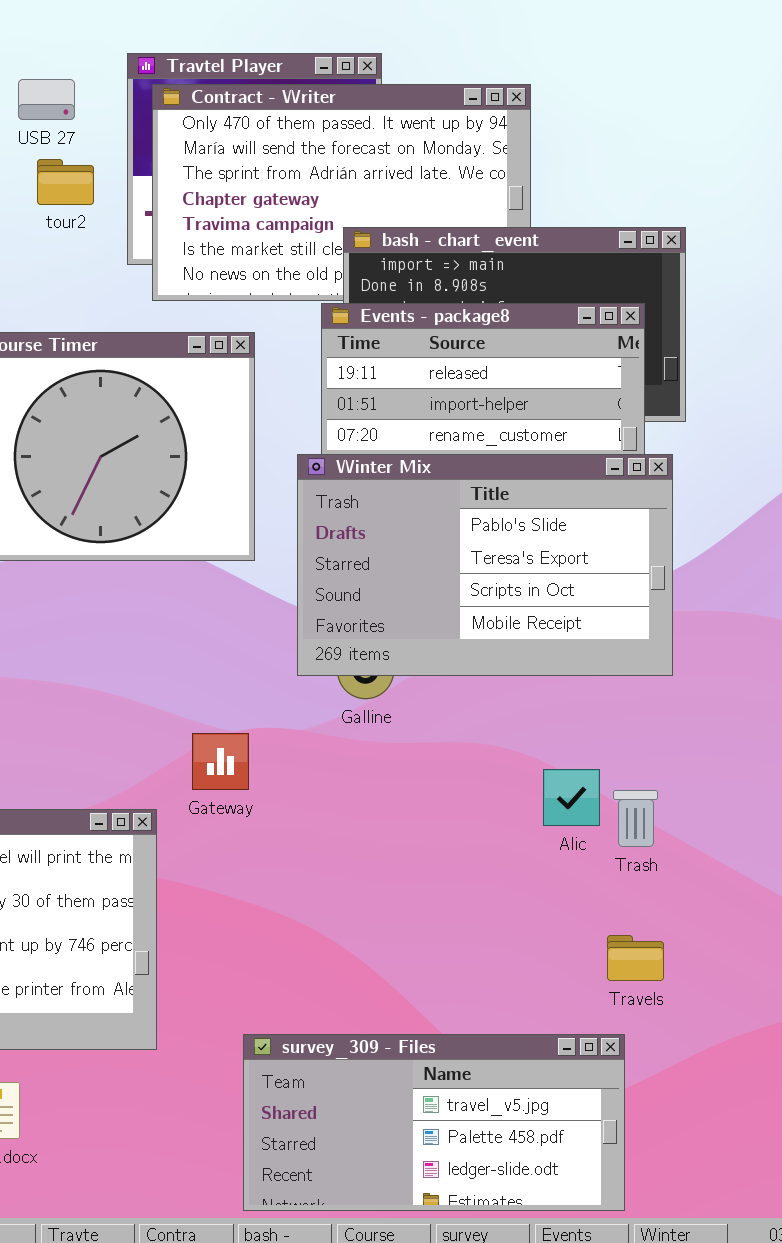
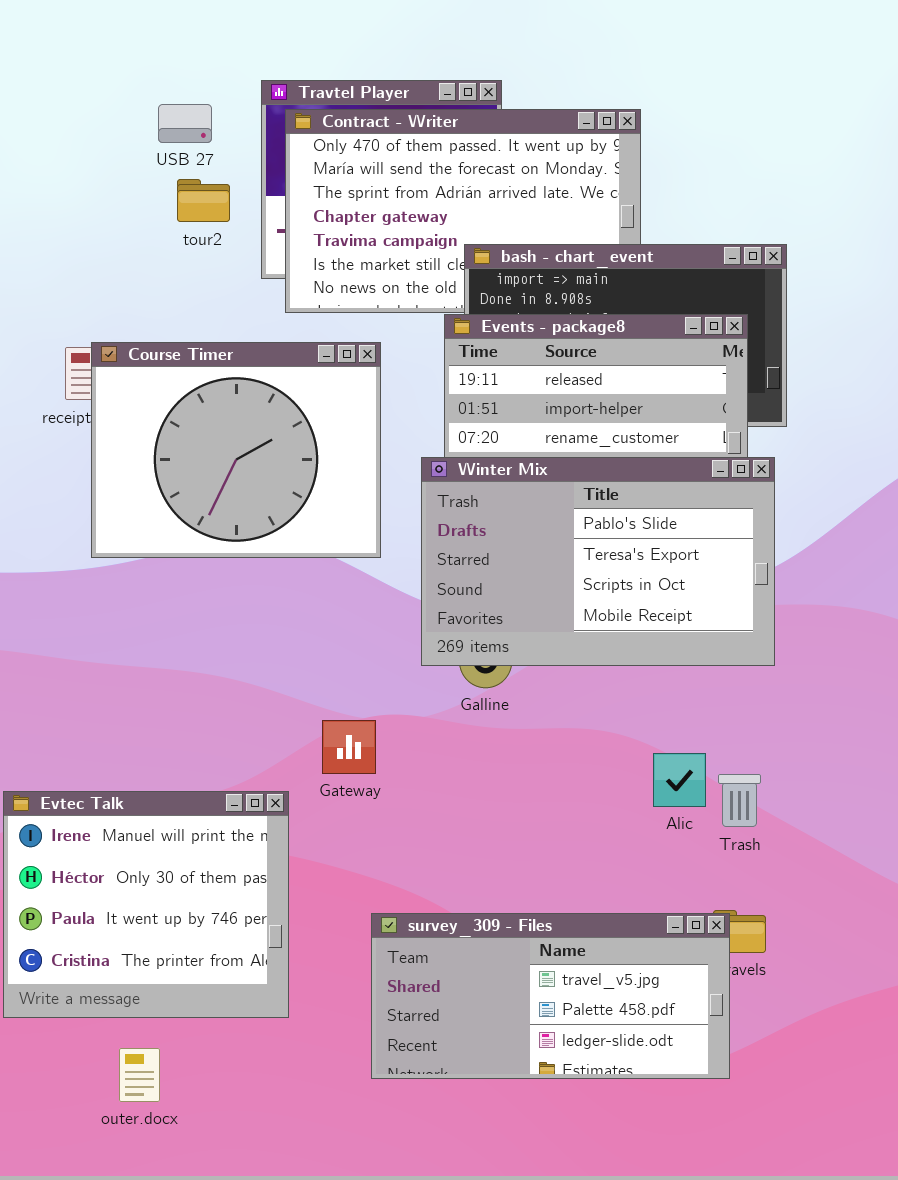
survey_309 - Files: [243,1034,625,1211] -> [371,913,730,1079], moved

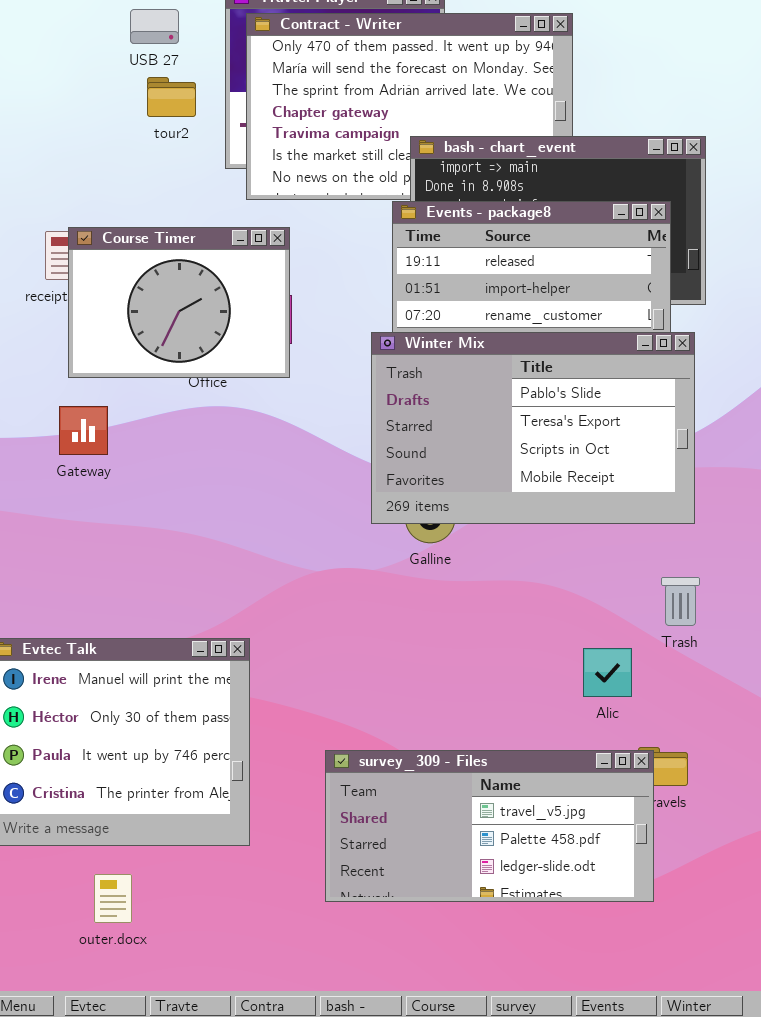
Course Timer: [91,342,381,558] -> [68,227,290,378], resized
Gateway: [322,720,376,774] -> [59,406,108,455], moved
Alic: [653,753,706,807] -> [583,648,632,697], moved
Trash: [718,774,761,827] -> [661,577,700,626], moved

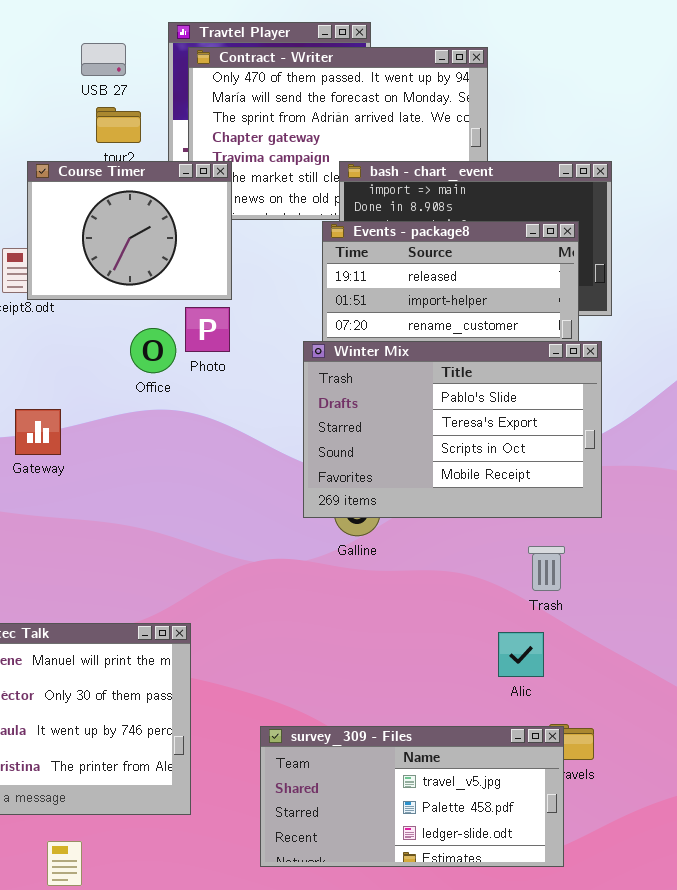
Course Timer: [68,227,290,378] -> [27,161,232,300], moved
Trash: [661,577,700,626] -> [528,546,565,591], moved

